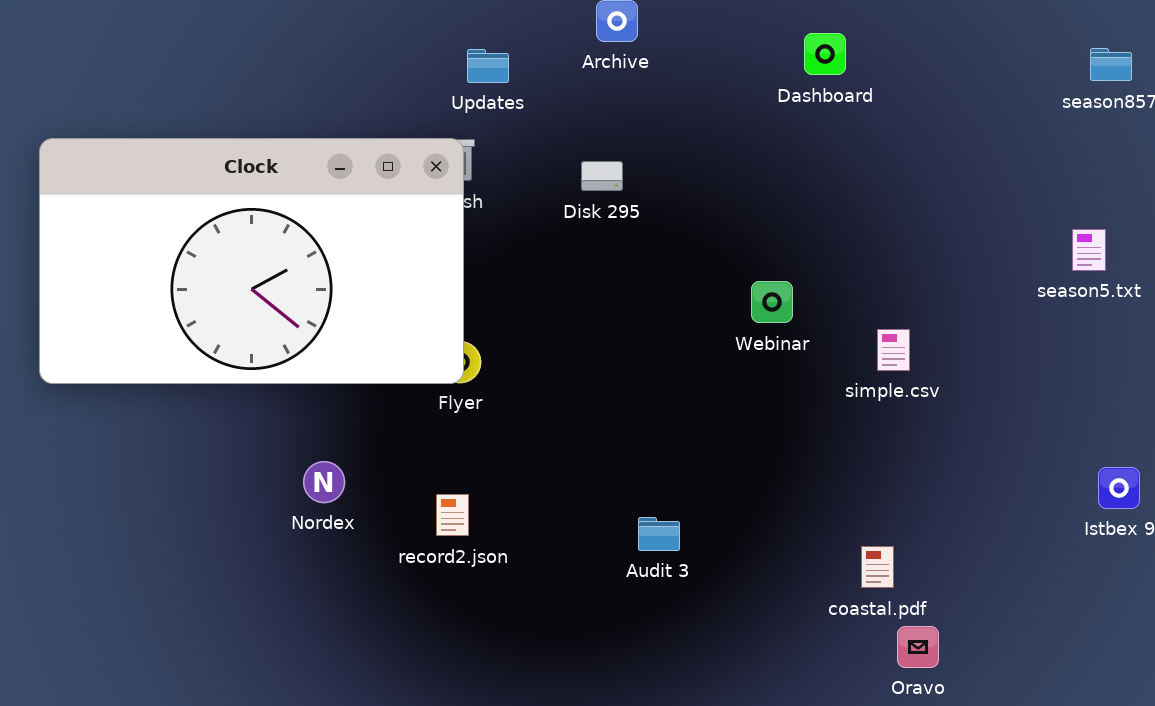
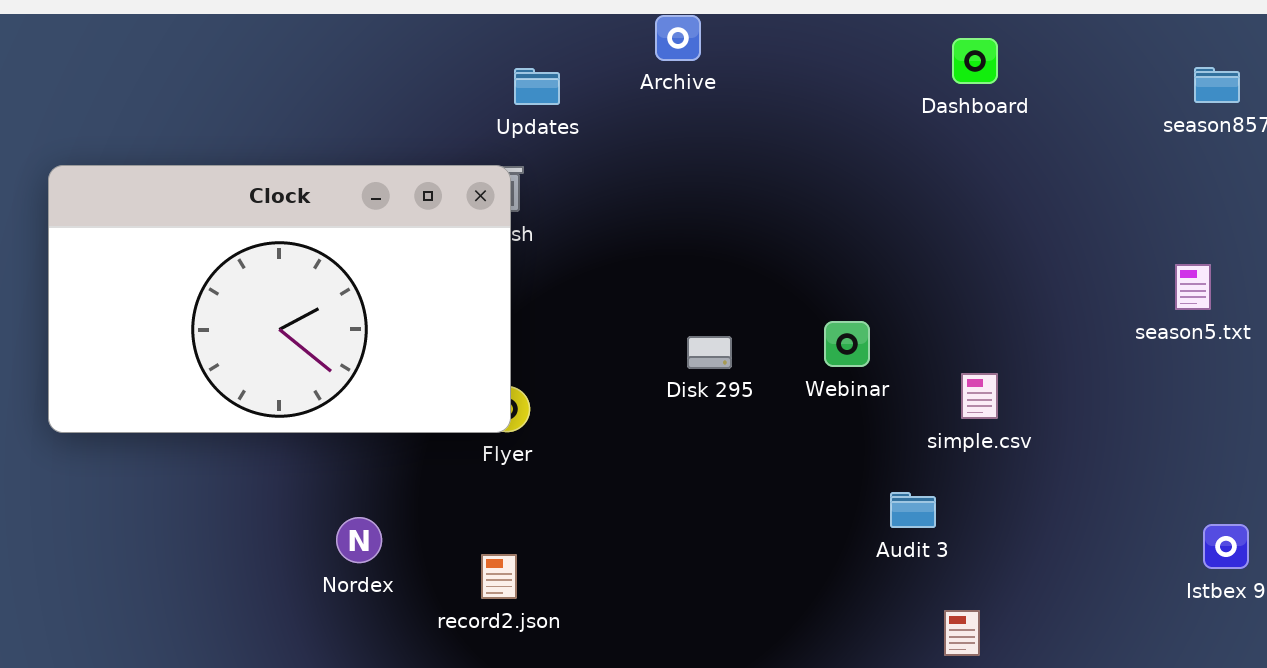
Dashboard: [804,33,846,75] -> [952,38,998,84], moved
Disk 295: [581,161,623,191] -> [687,336,732,369], moved
Audit 3: [638,517,680,551] -> [890,492,936,528], moved

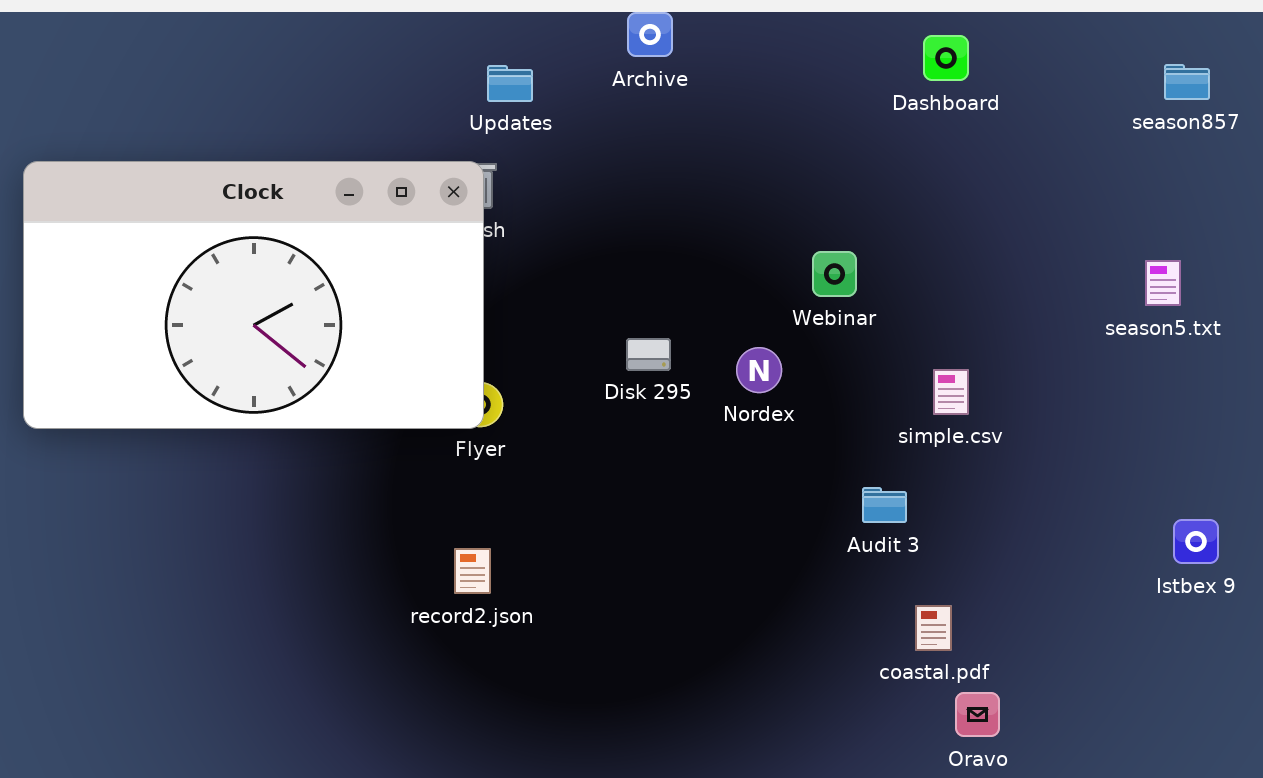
Webinar: [824,321,870,367] -> [812,251,857,297], moved
Disk 295: [687,336,732,369] -> [626,338,671,371], moved
Nordex: [336,517,382,563] -> [736,347,782,393], moved

